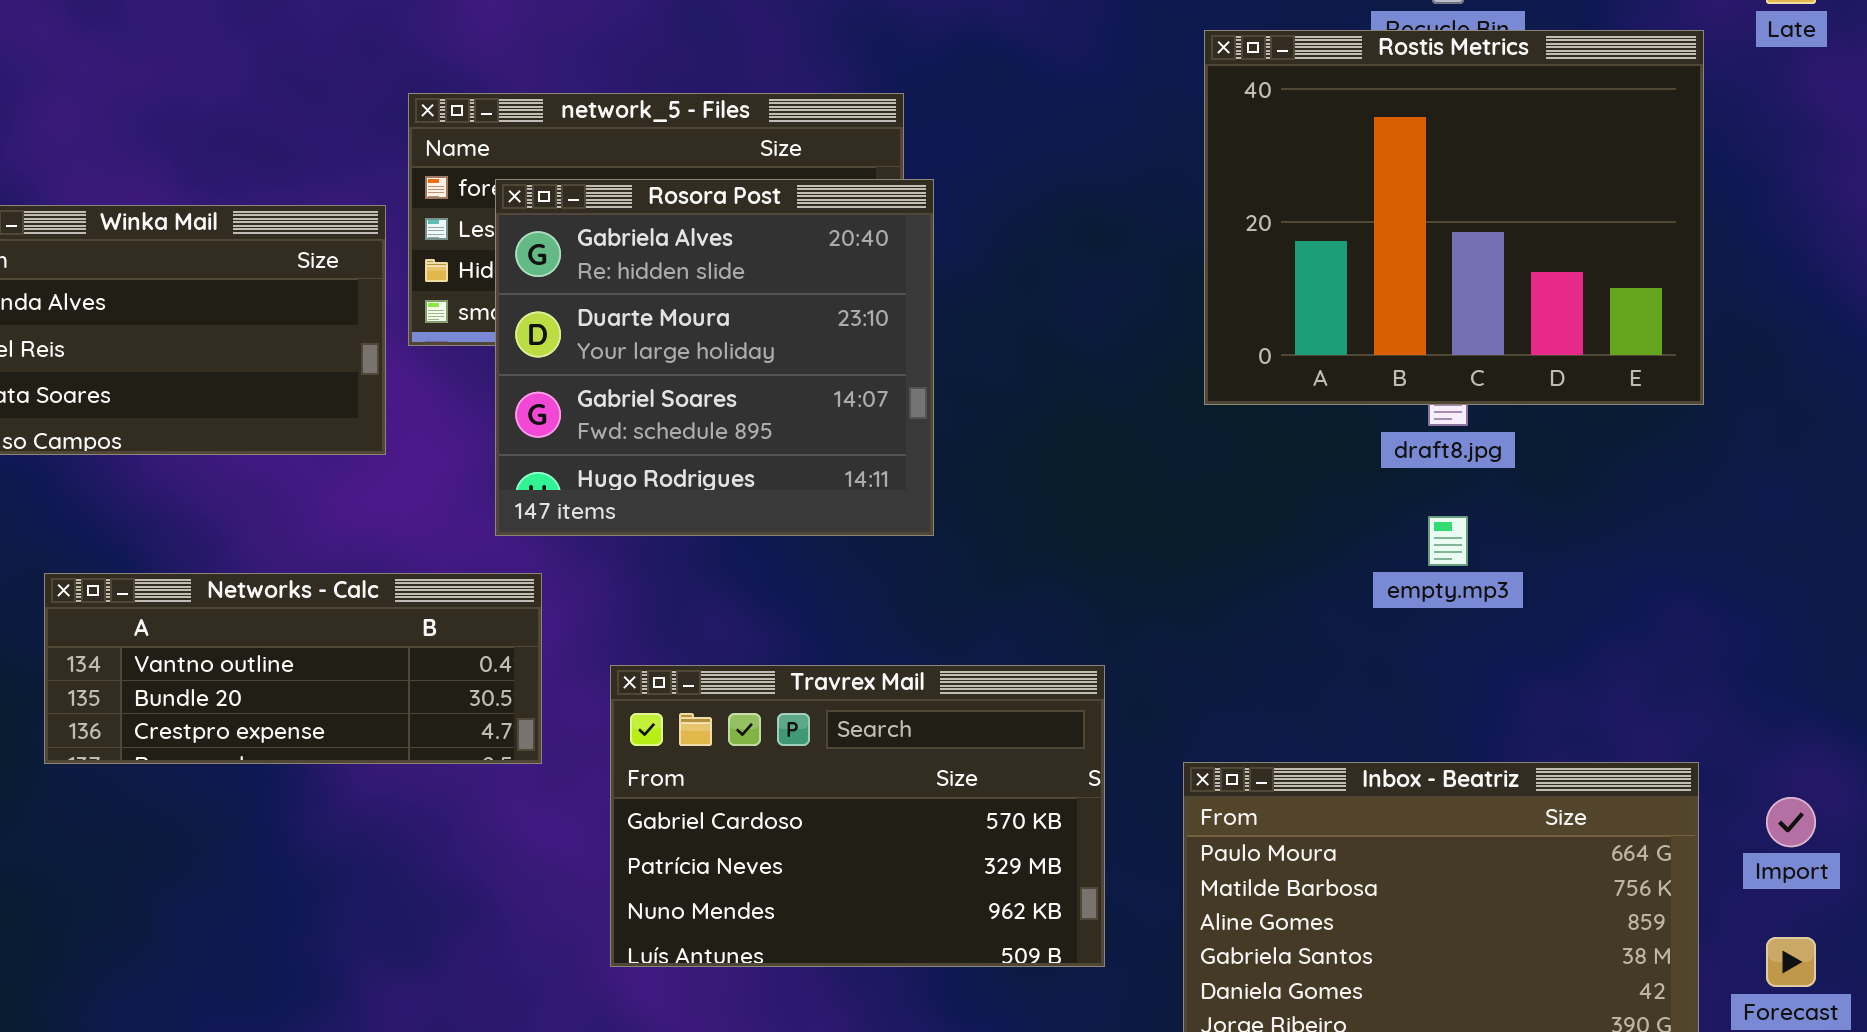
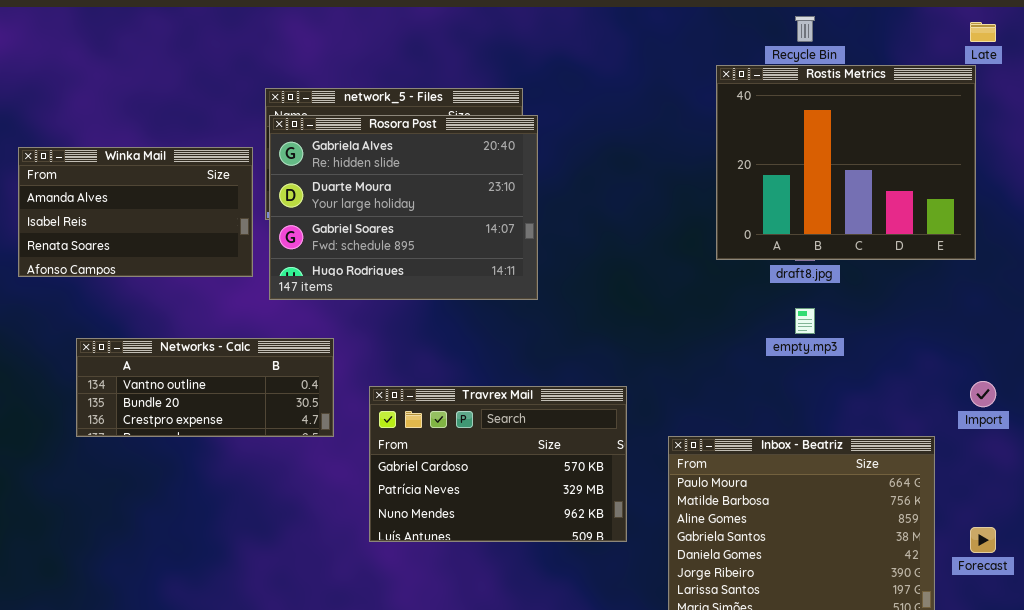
Rostis Metrics: [1204,30,1704,405] -> [716,65,976,260], moved
Rosora Post: [495,179,934,536] -> [269,115,538,300], moved, resized
Import: [1766,797,1816,847] -> [970,381,996,407], moved

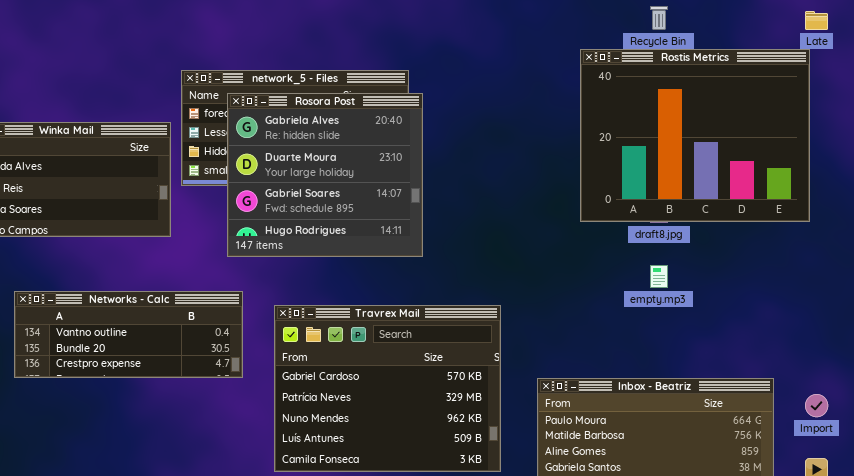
Rosora Post: [269,115,538,300] -> [227,93,423,257], resized
Import: [970,381,996,407] -> [805,394,828,417], moved
Travrex Mail: [369,386,627,542] -> [274,305,501,472], resized

